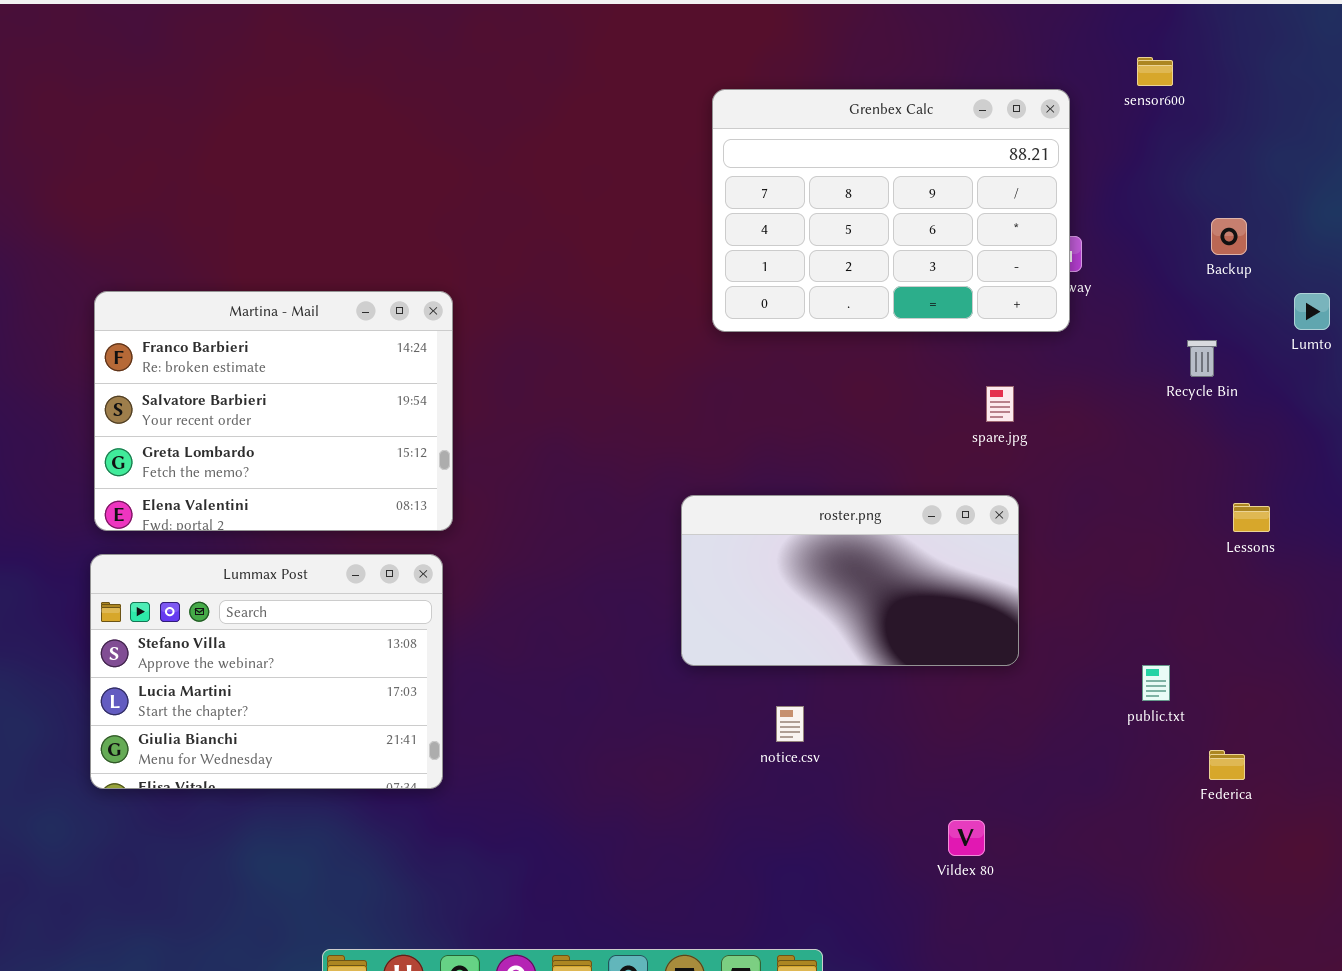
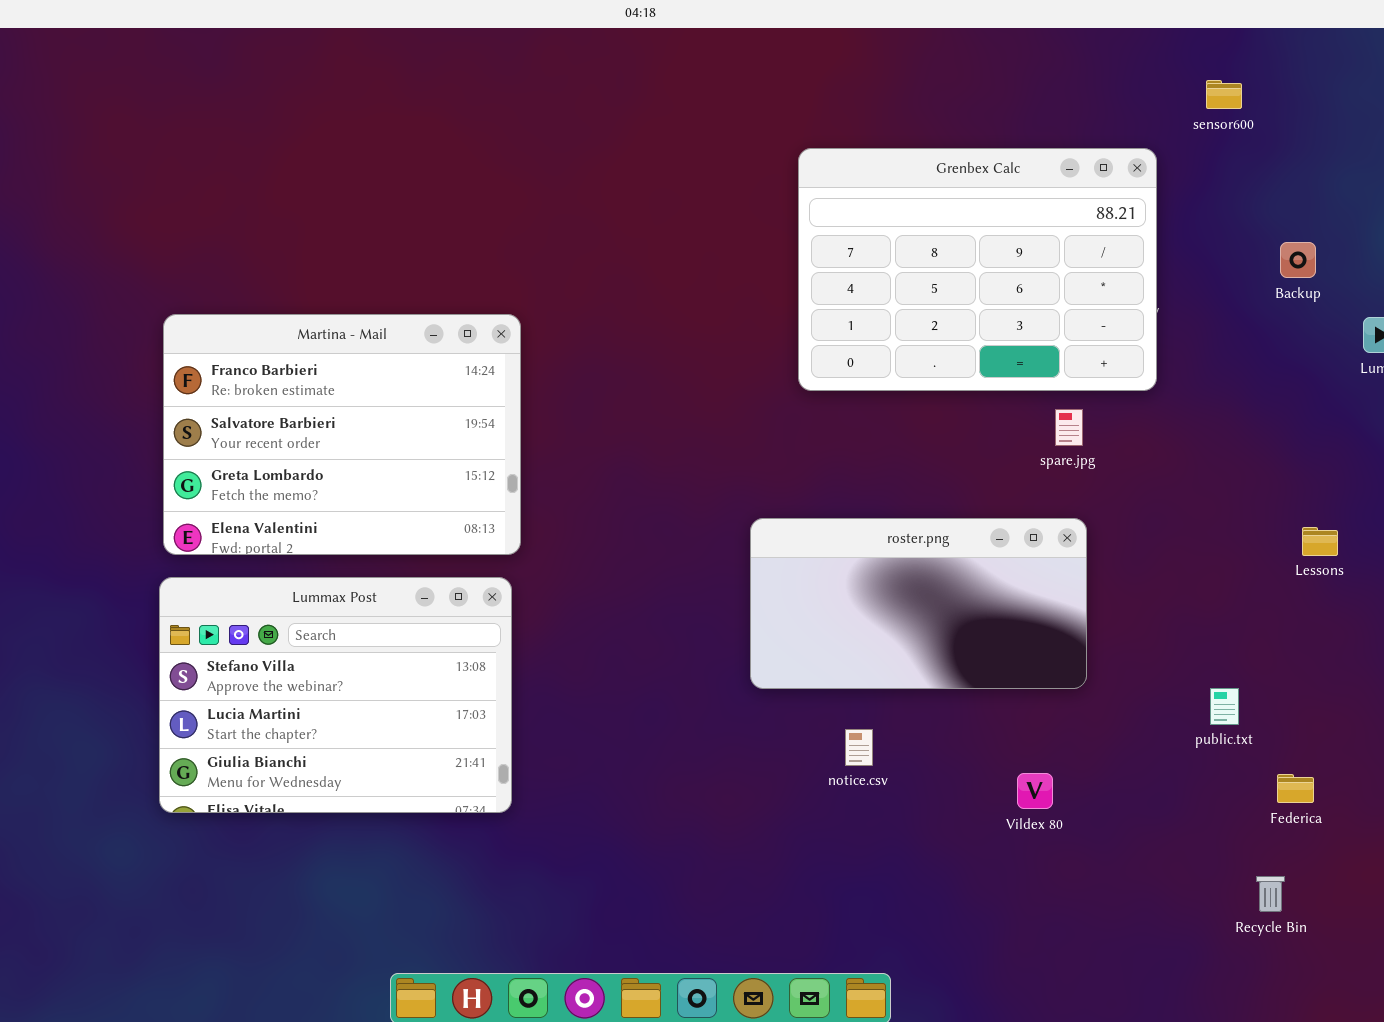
Grenbex Calc: [712,89,1070,332] -> [798,148,1157,391], moved
Recycle Bin: [1187,340,1217,377] -> [1256,876,1285,912], moved
Vildex 80: [948,820,985,856] -> [1017,773,1053,809], moved

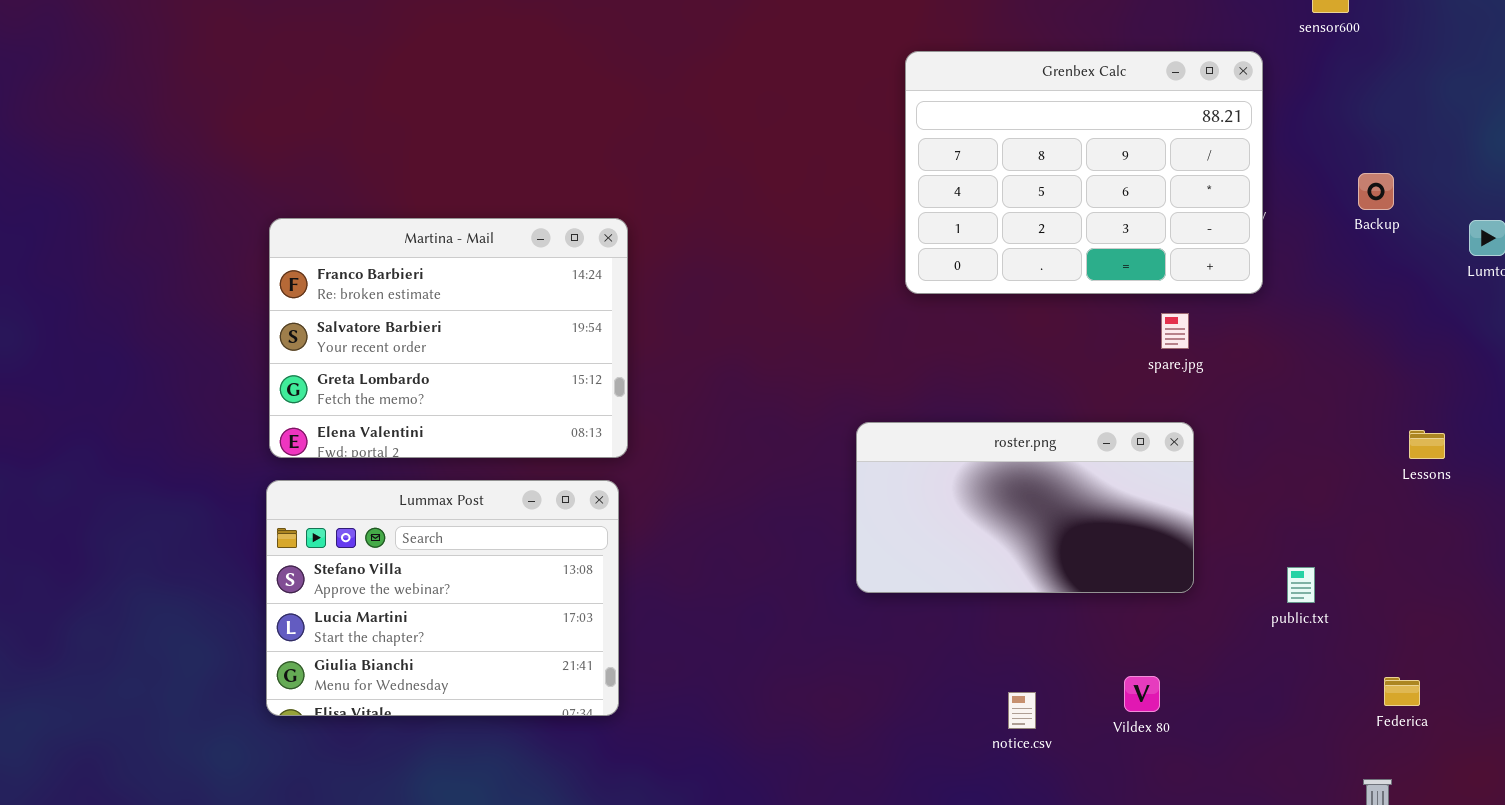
Backup: [1280,242,1316,278] -> [1358,173,1394,210], moved
public.txt: [1210,688,1239,725] -> [1287,567,1315,603], moved
notice.csv: [845,729,873,766] -> [1008,692,1036,729], moved

